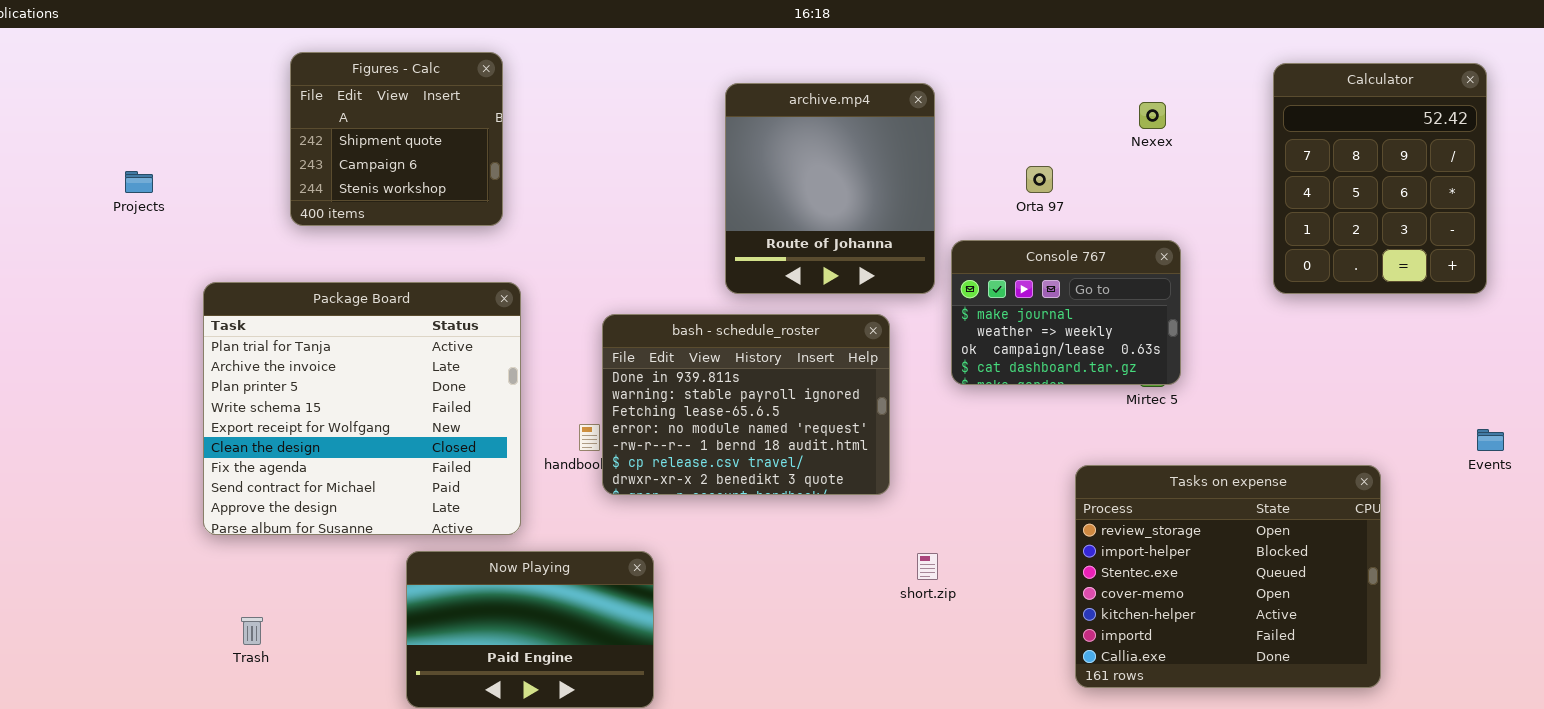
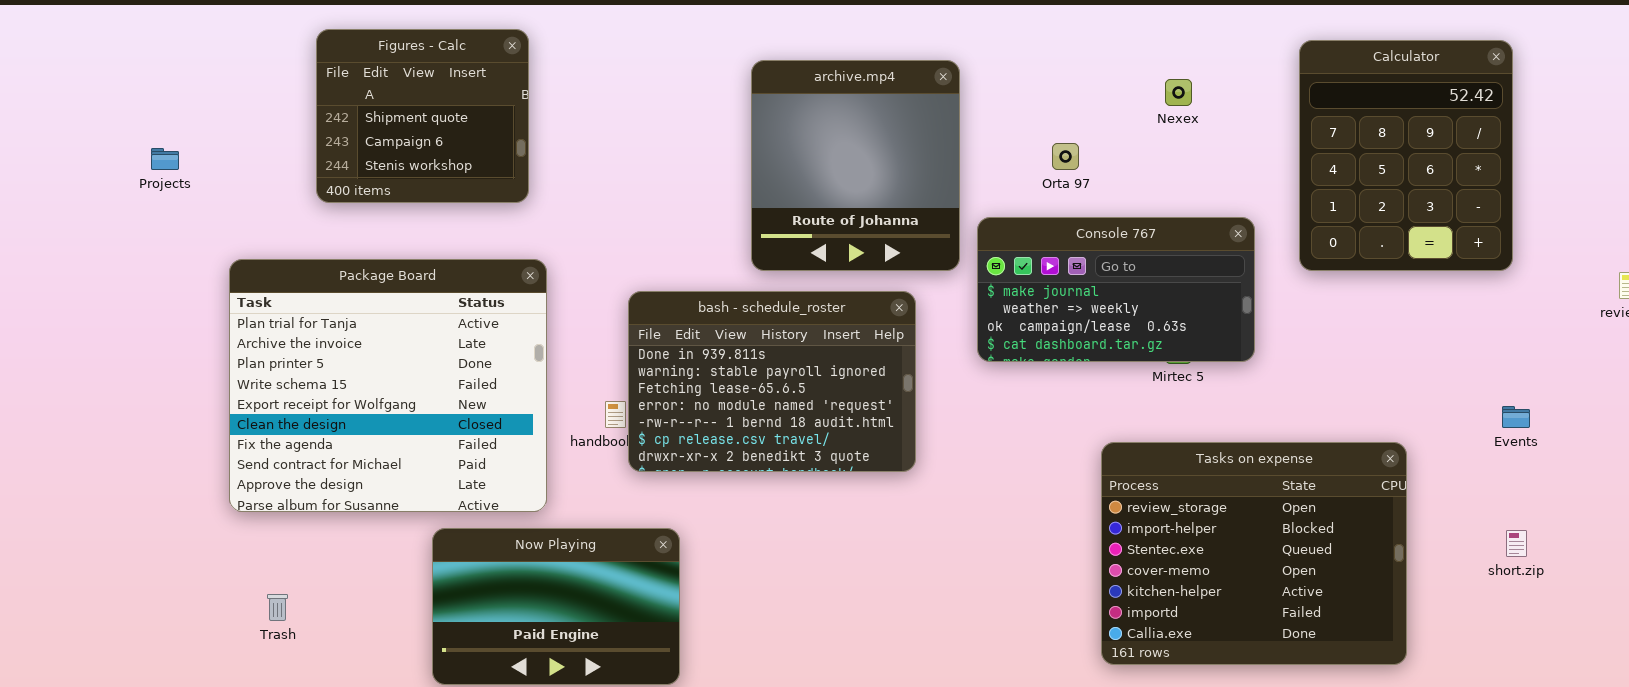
Console 767: [951,240,1181,385] -> [977,217,1255,362], resized
short.zip: [917,553,938,580] -> [1506,530,1527,557], moved

